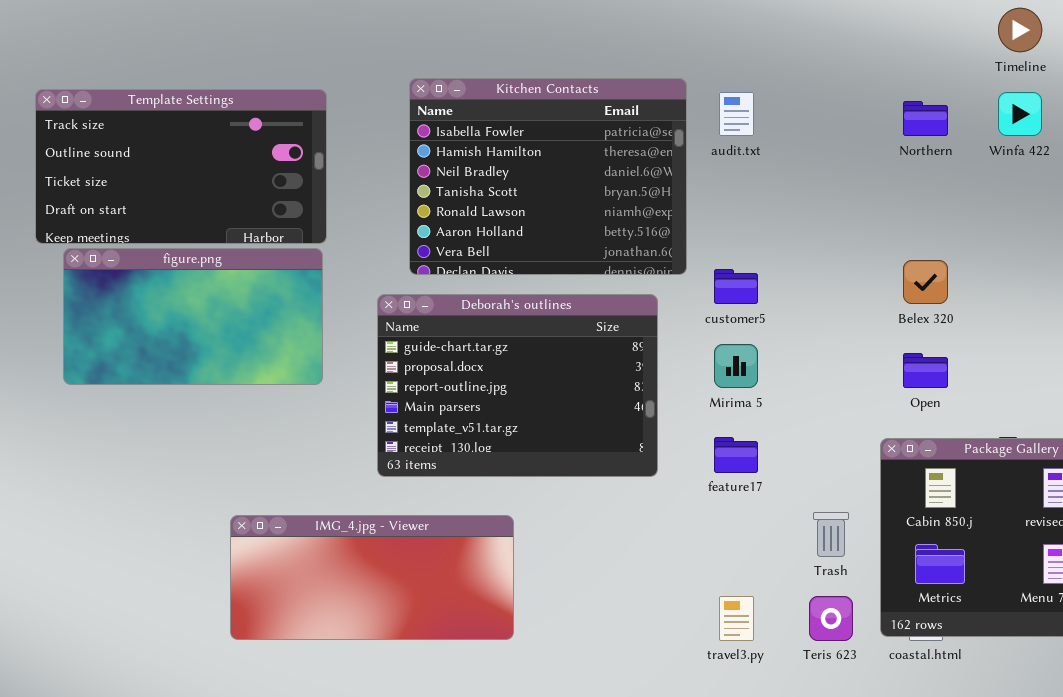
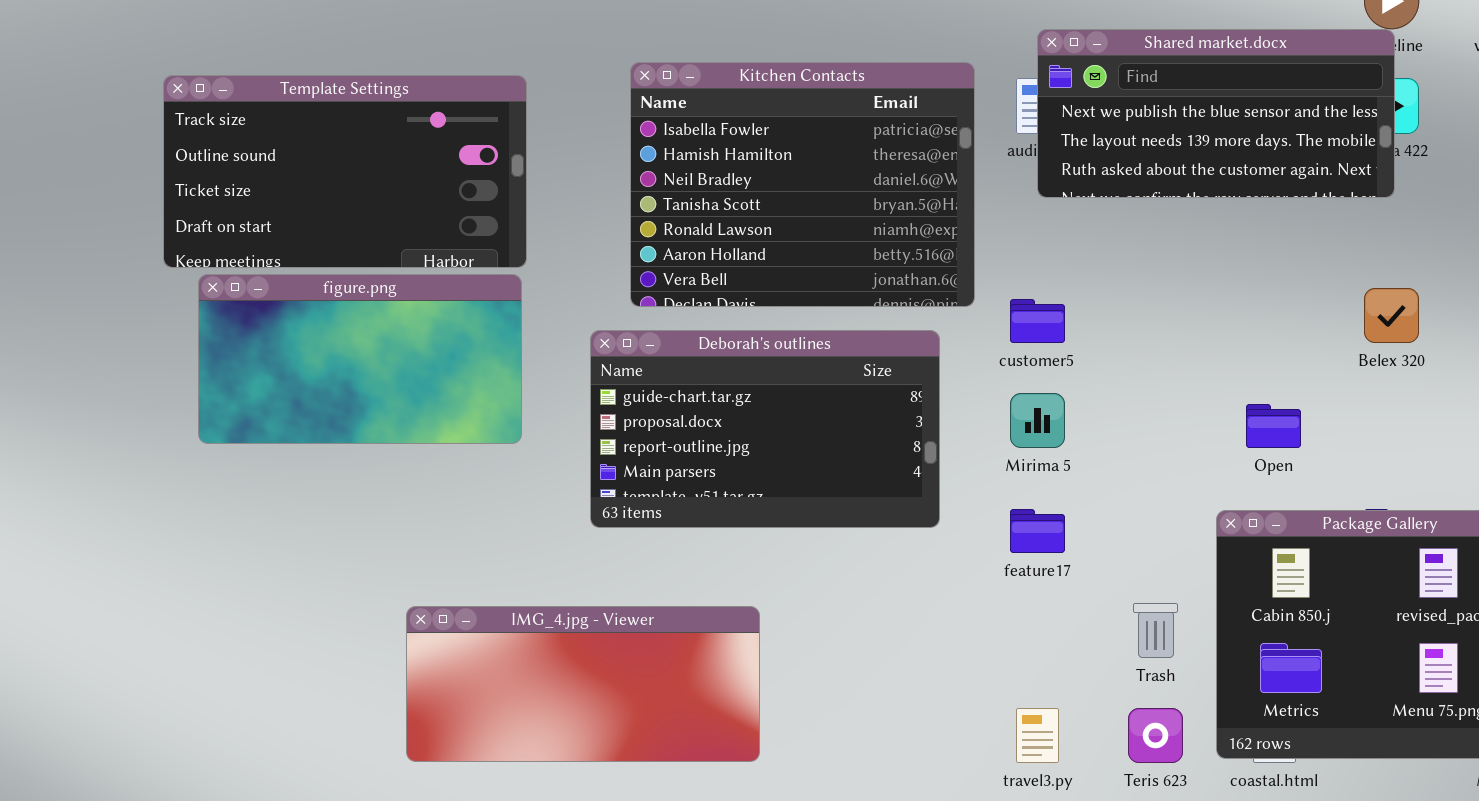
Shared market.docx: none -> [1037,29,1395,198], opened
Belex 320: [903,260,948,304] -> [1364,288,1419,343], moved
Deborah's outlines: [377,294,658,477] -> [590,330,940,528], resized

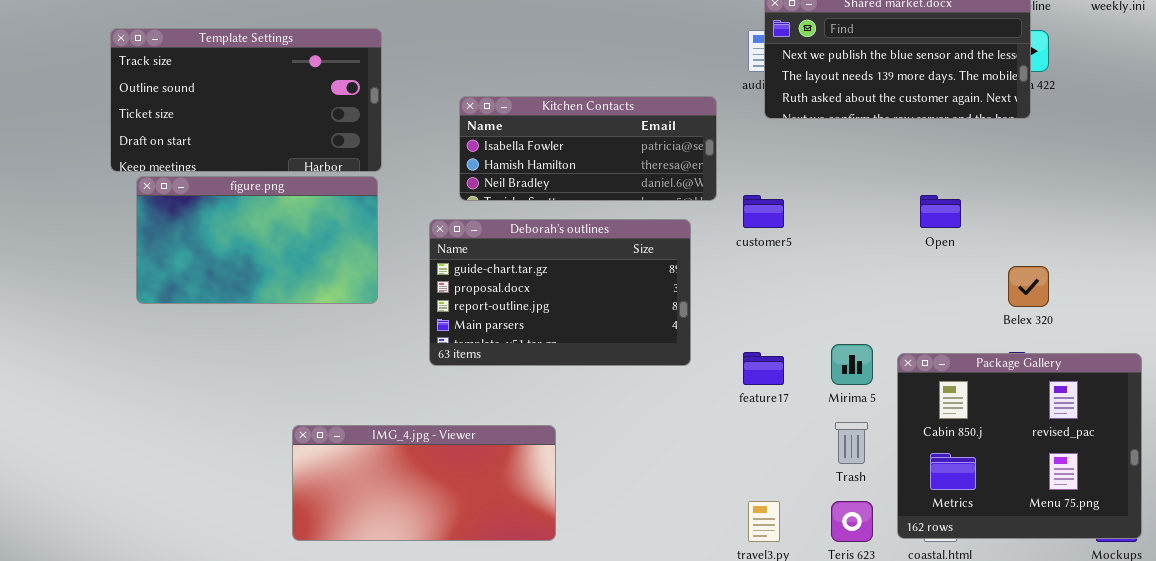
Kitchen Contacts: [630,62,975,307] -> [459,96,717,201], resized
Belex 320: [1364,288,1419,343] -> [1008,266,1049,307], moved
Mirima 5: [1010,393,1065,448] -> [831,344,873,385], moved
Open: [1246,404,1301,448] -> [920,195,961,228], moved

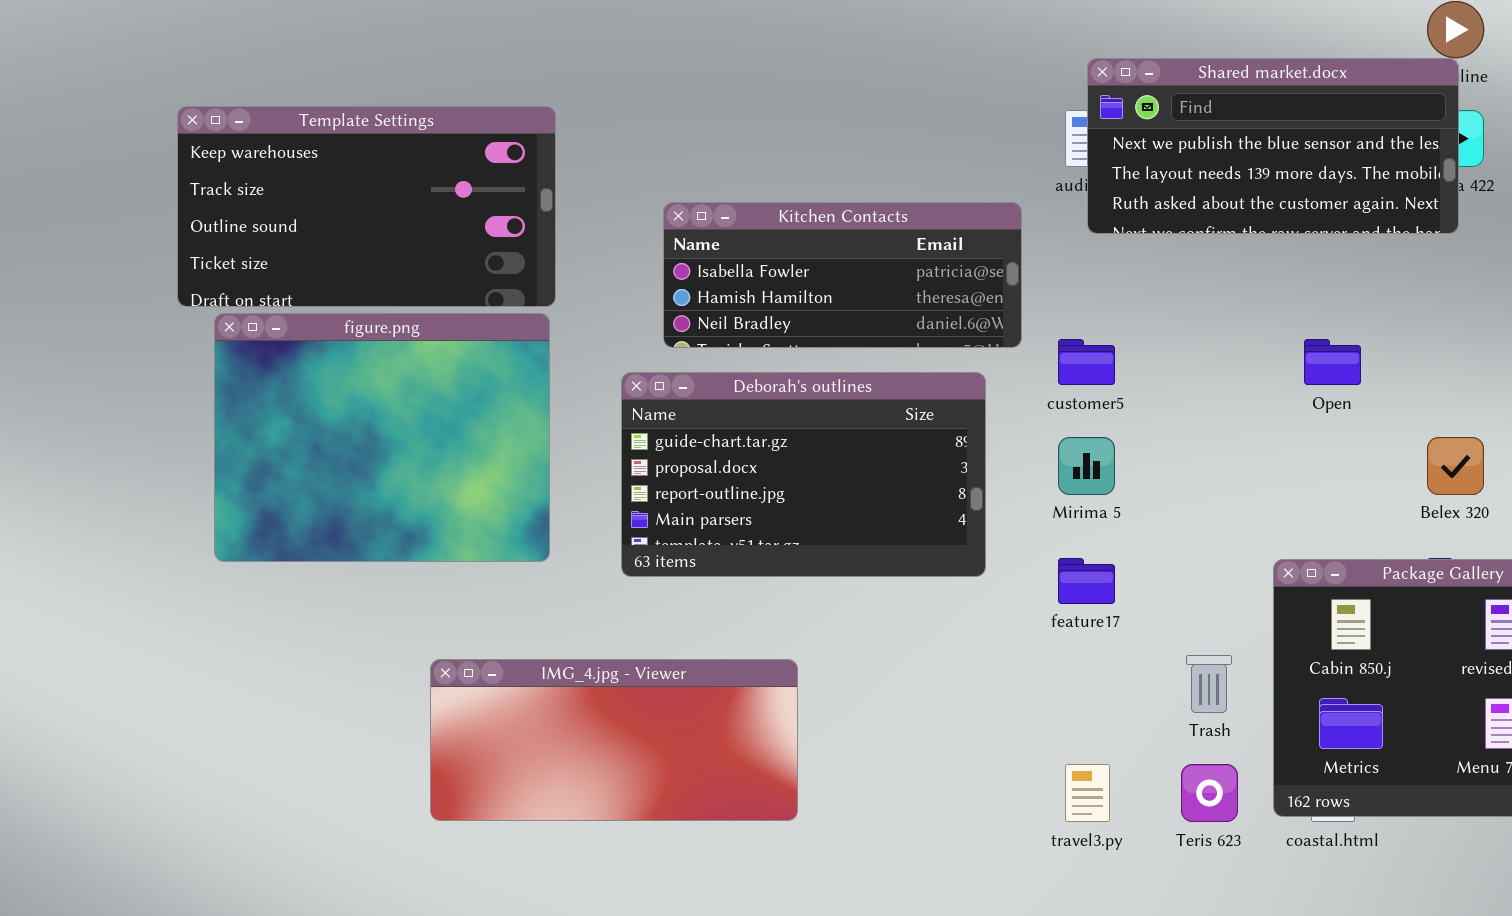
Template Settings: [110,28,382,172] -> [177,106,556,307], scrolled up 1 row
figure.png: [136,176,378,304] -> [214,313,550,562], resized
Mirima 5: [831,344,873,385] -> [1058,437,1115,495], moved

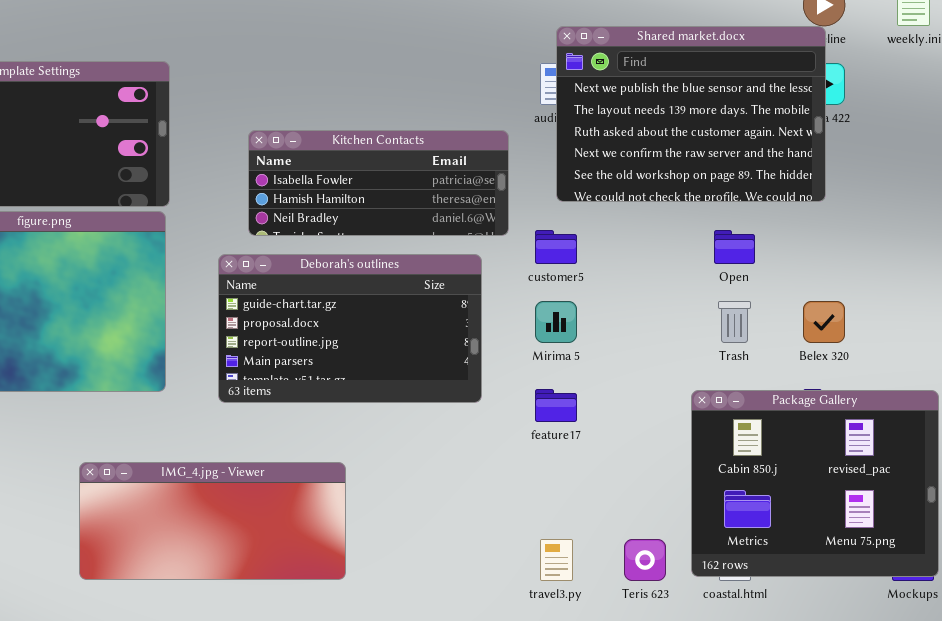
Shared market.docx: [1087,58,1459,234] -> [556,26,826,202], resized
Trash: [1186,655,1232,713] -> [718,301,751,343], moved

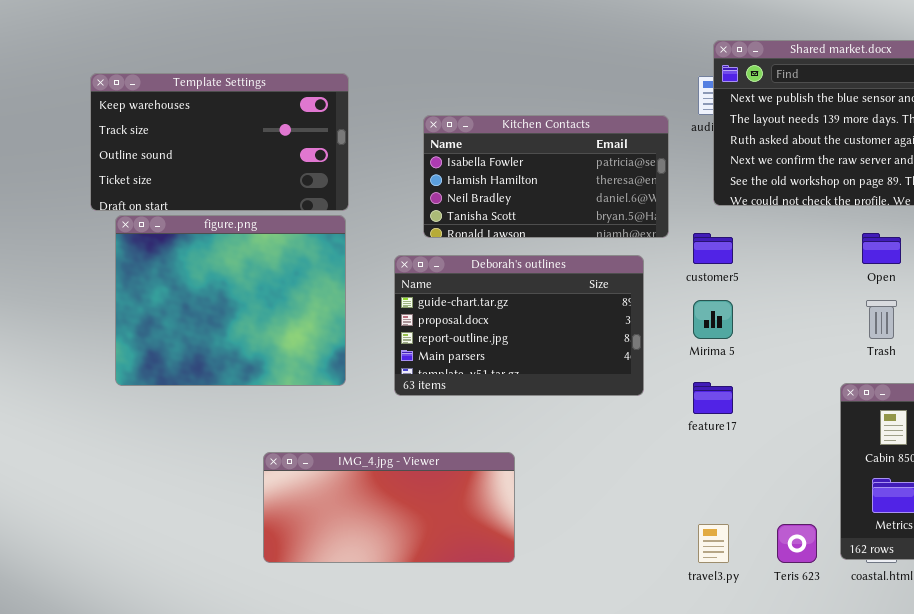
Kitchen Contacts: [248,130,509,236] -> [423,115,669,238], resized

